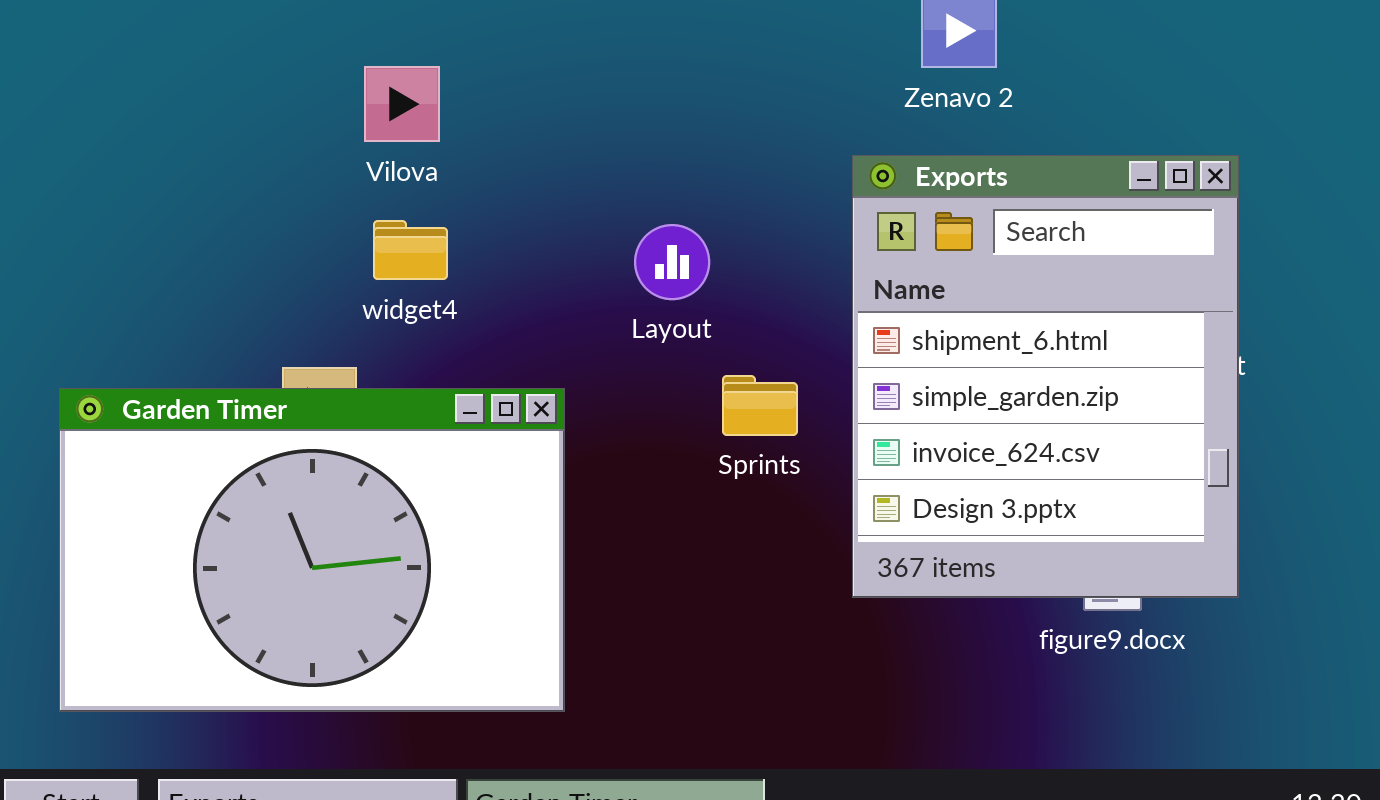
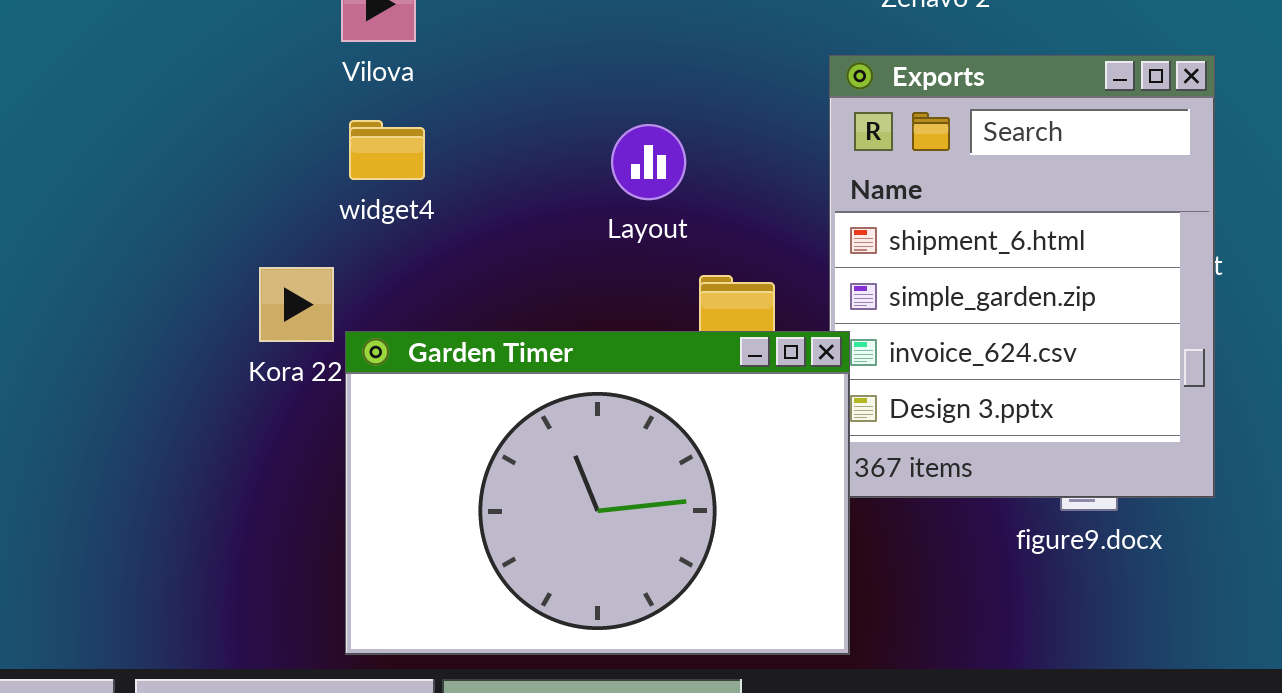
Garden Timer: [59,388,565,712] -> [345,331,850,655], moved

